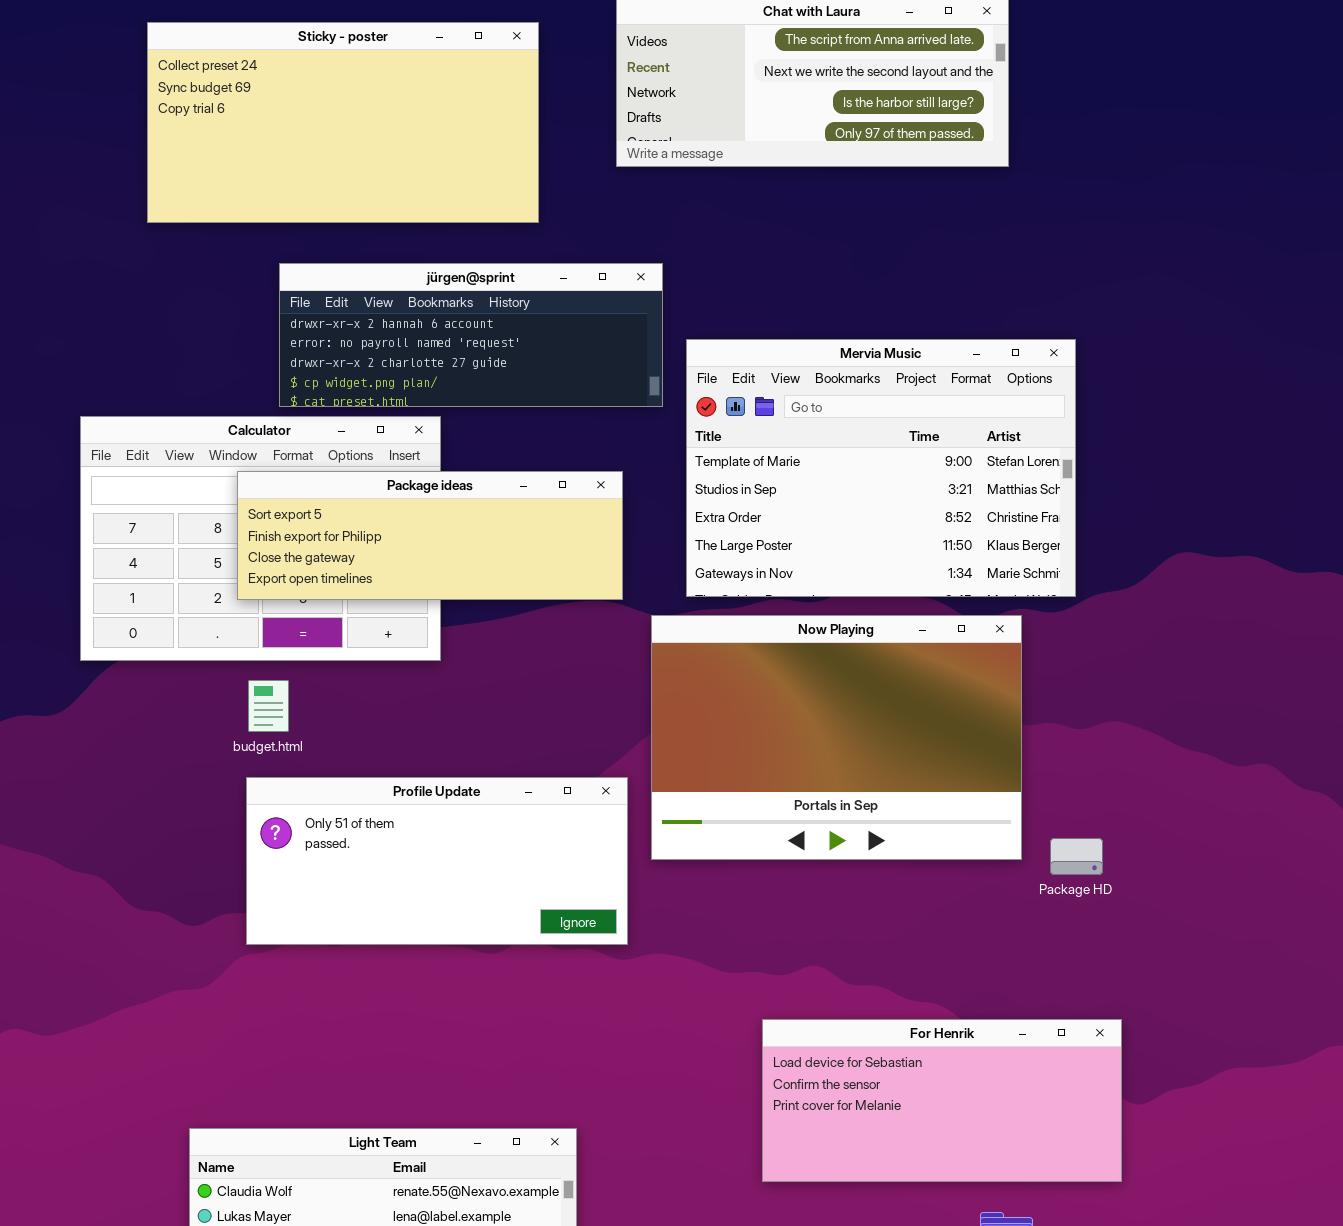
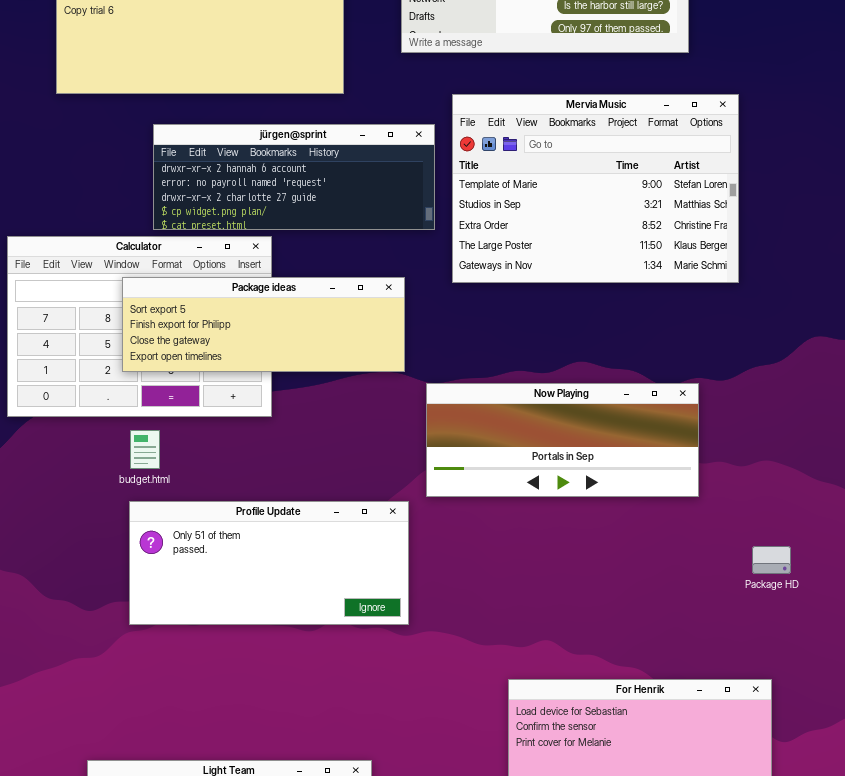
Mervia Music: [686,339,1076,597] -> [452,94,739,283], moved
Now Playing: [651,615,1022,860] -> [426,383,699,497], resized
Package HD: [1050,838,1103,875] -> [752,546,791,574], moved

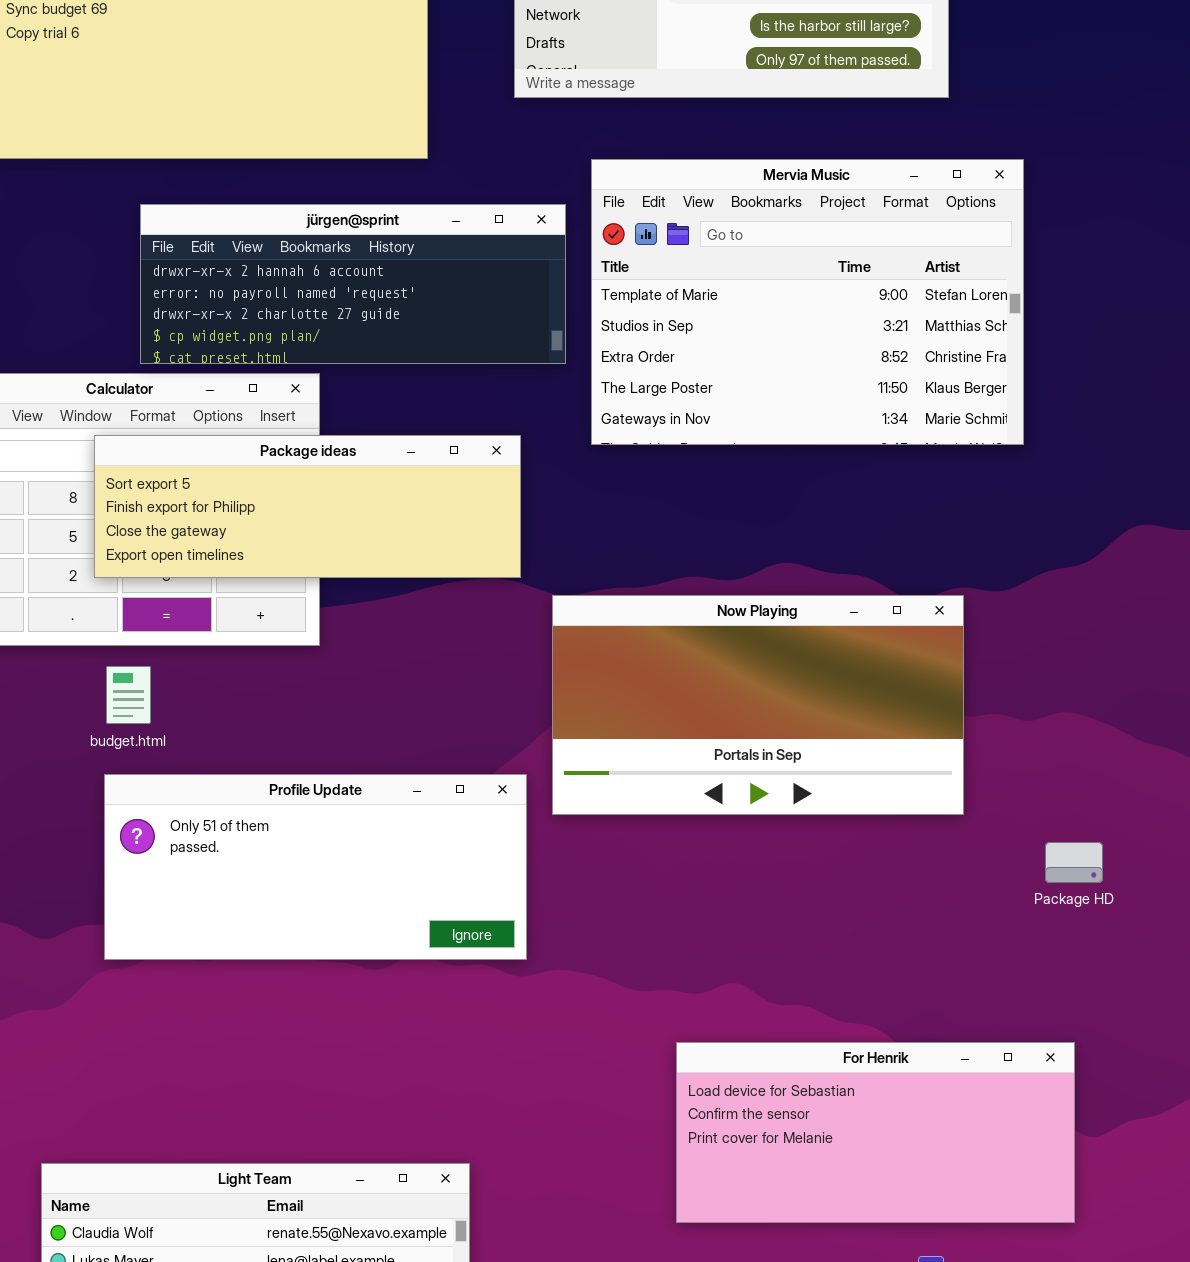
Now Playing: [426,383,699,497] -> [552,595,964,815], resized

